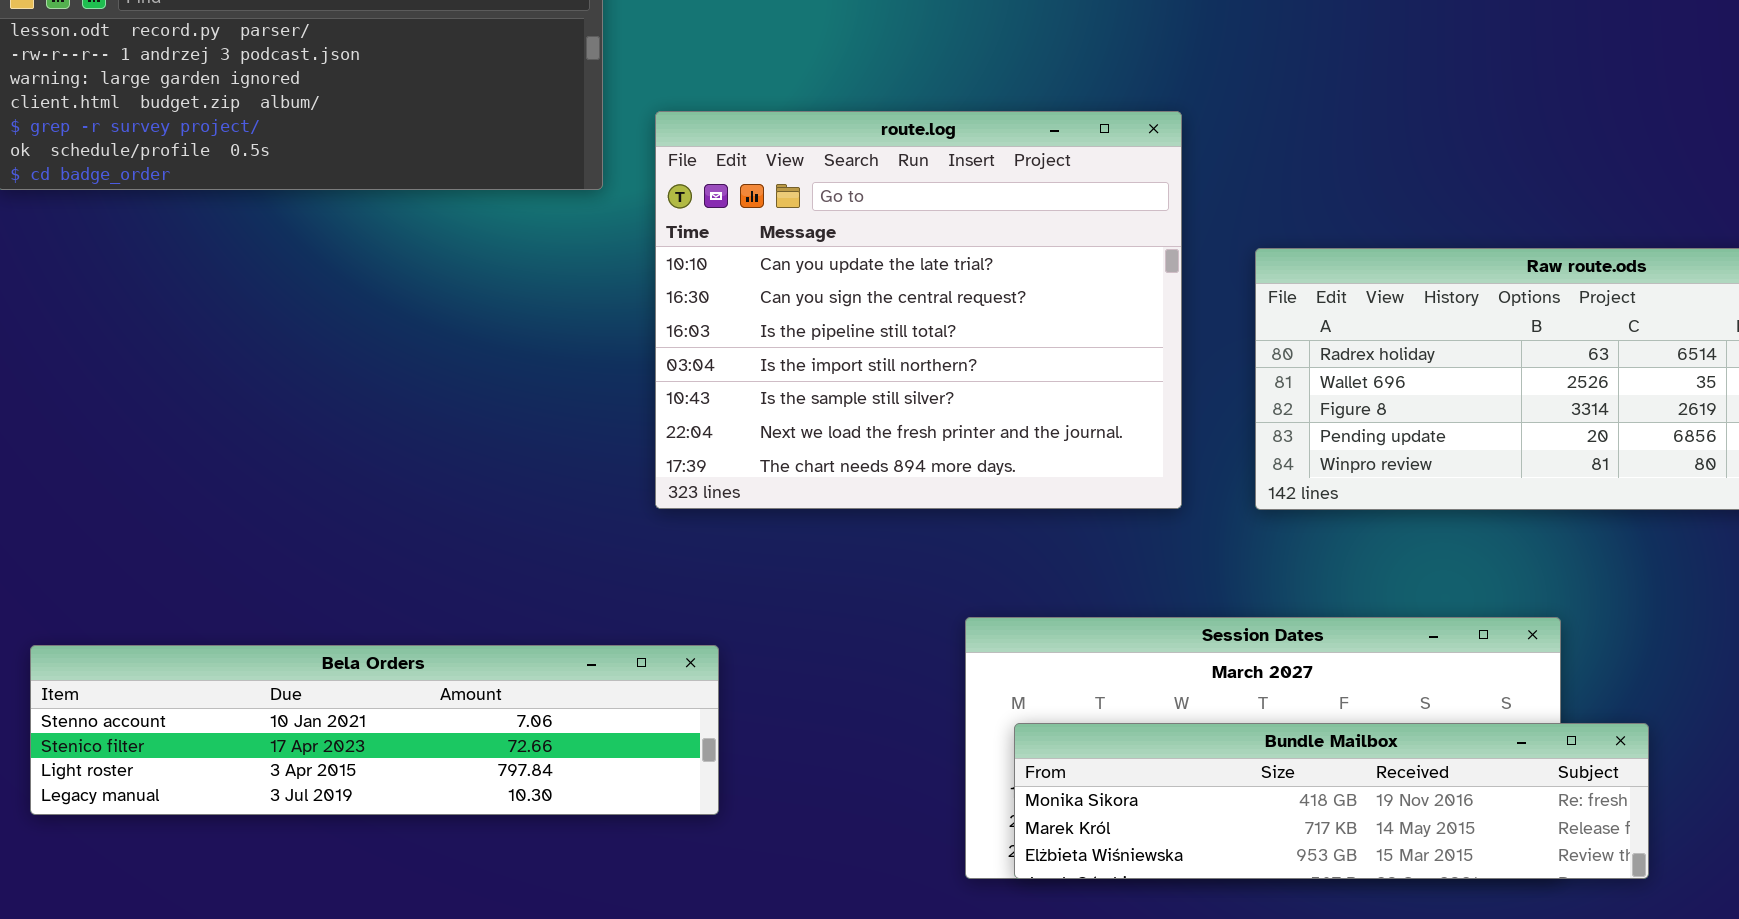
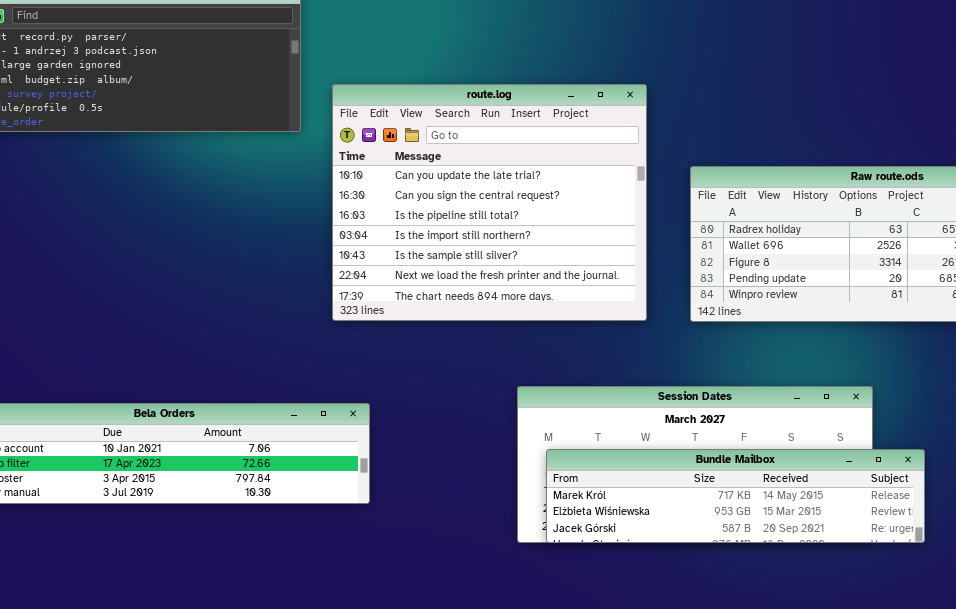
Bundle Mailbox: [1014,723,1649,879] -> [546,449,925,543], scrolled down 1 row

